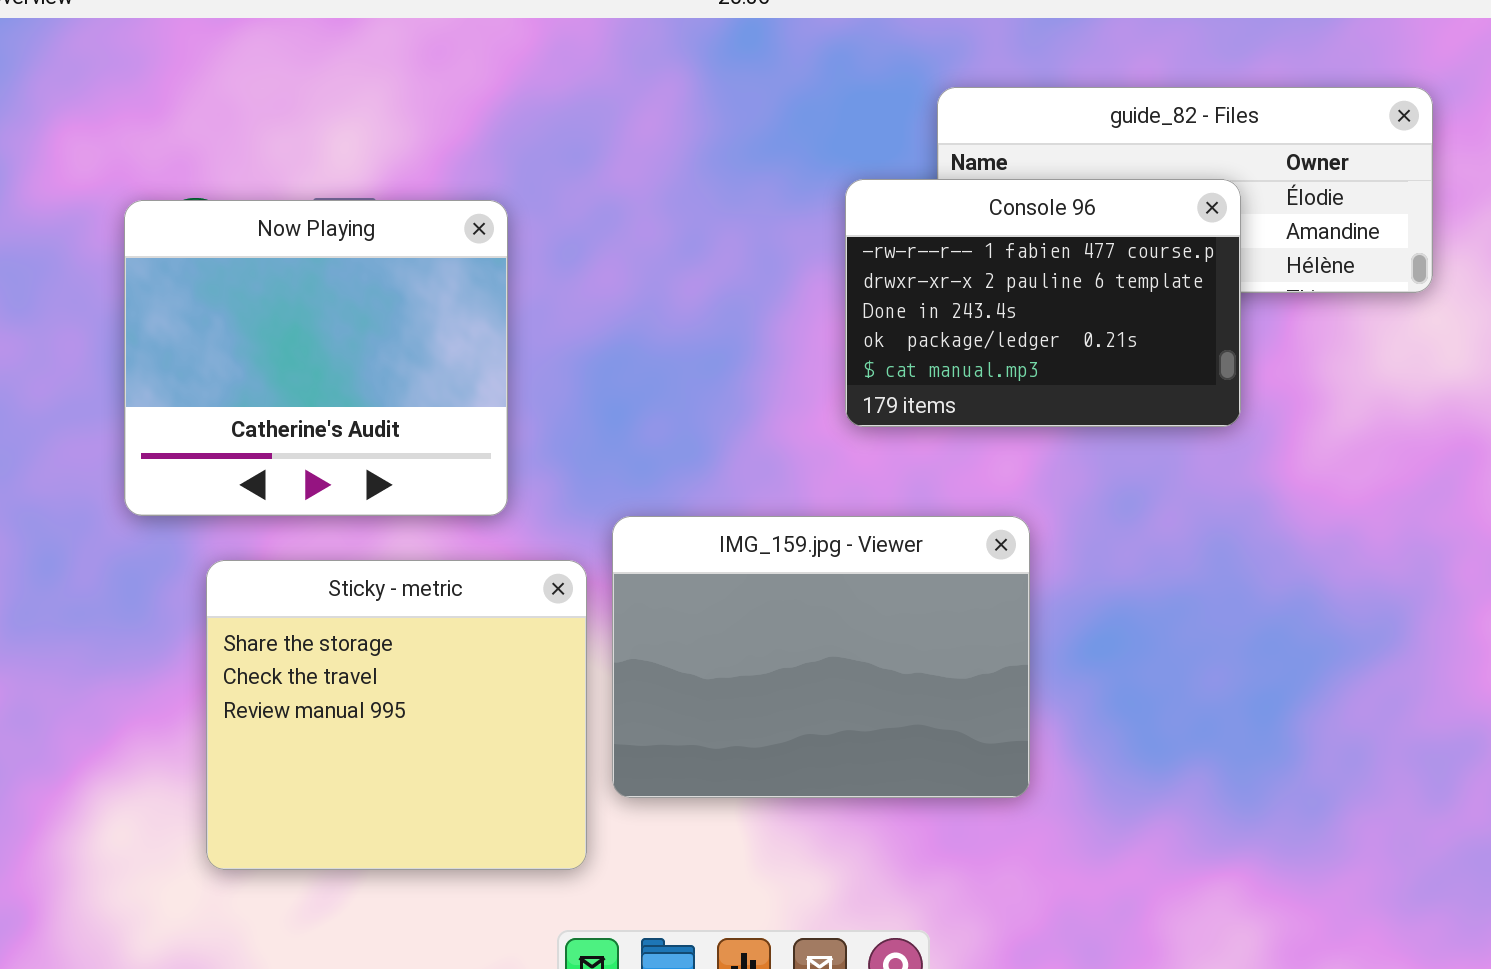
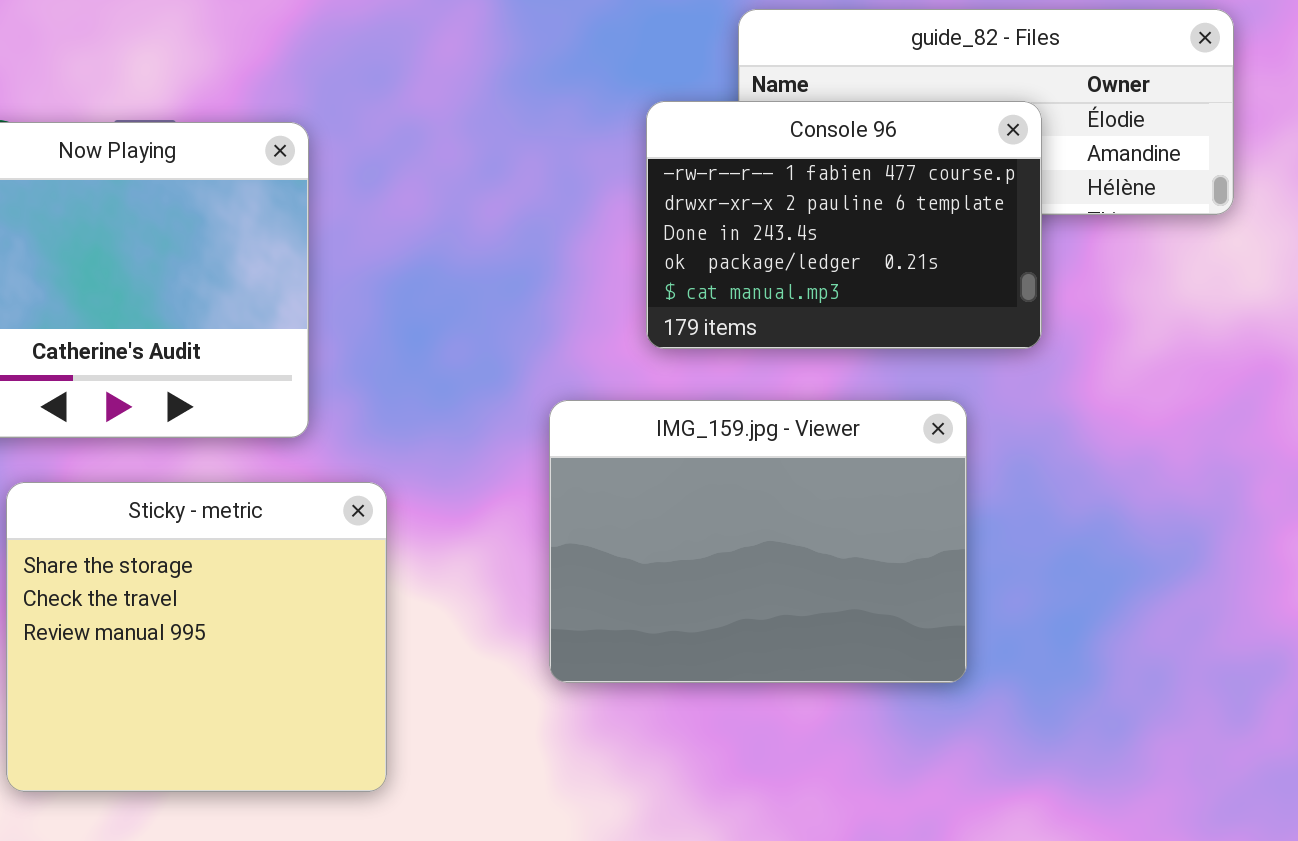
IMG_159.jpg - Viewer: [612,516,1030,798] -> [549,400,967,683], moved

